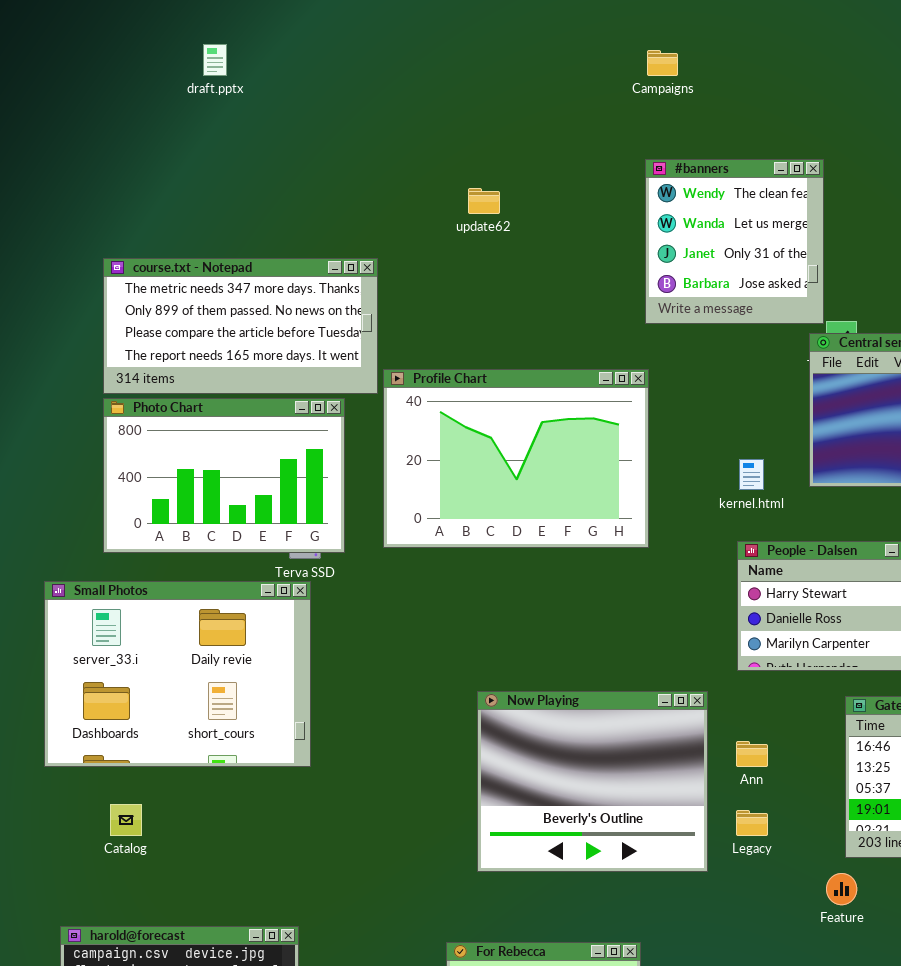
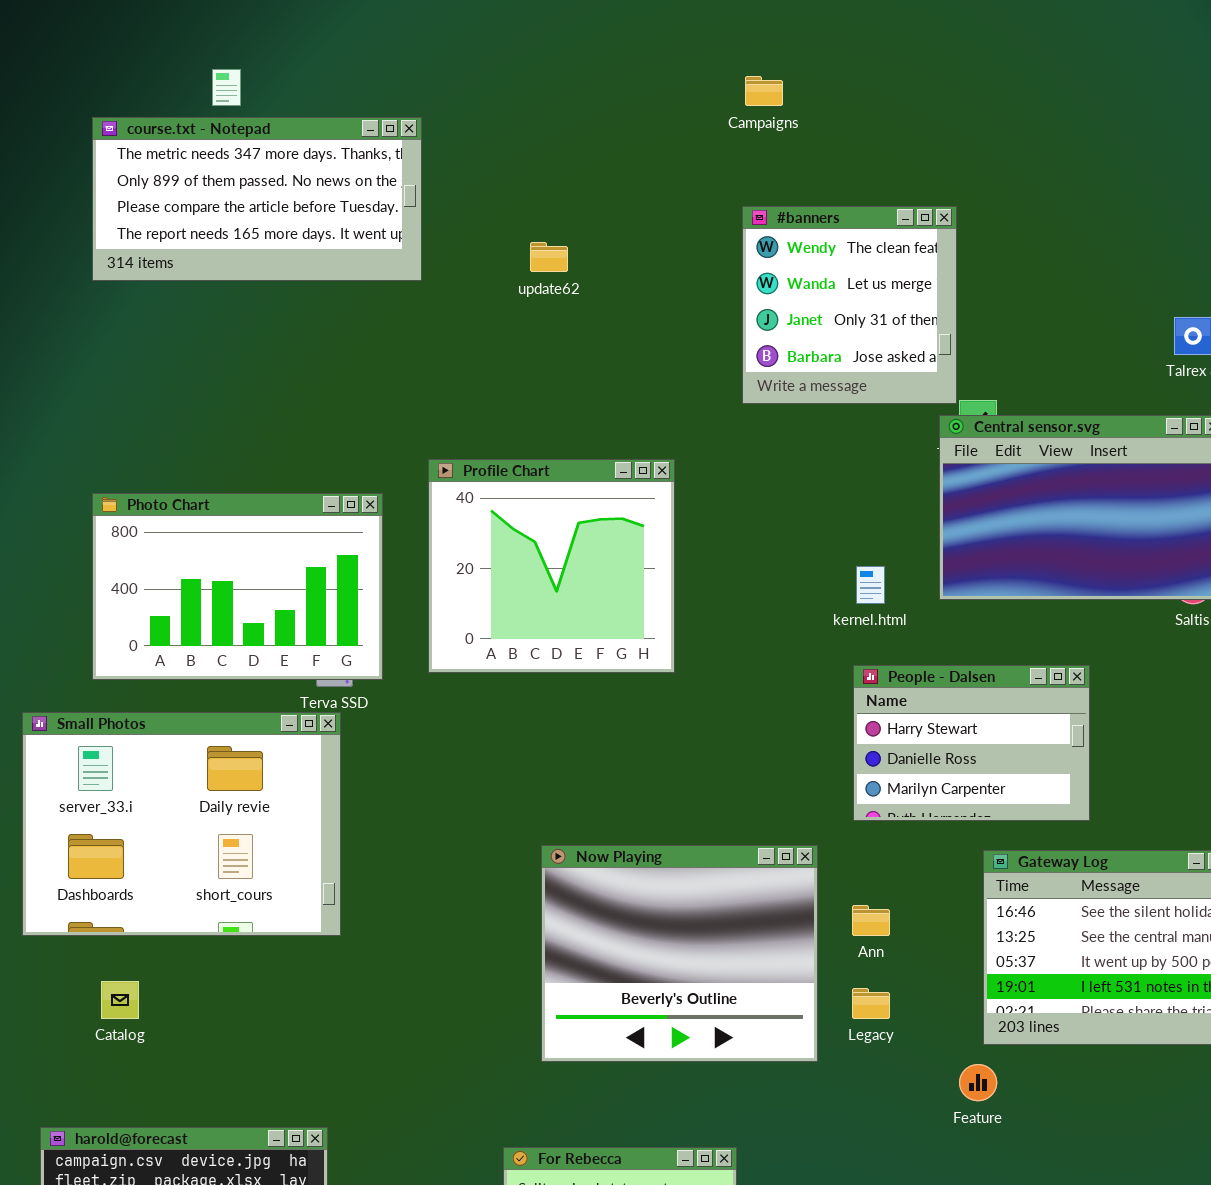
course.txt - Notepad: [103,258,378,394] -> [92,117,422,281], moved
Profile Chart: [383,369,649,548] -> [428,459,675,673], resized

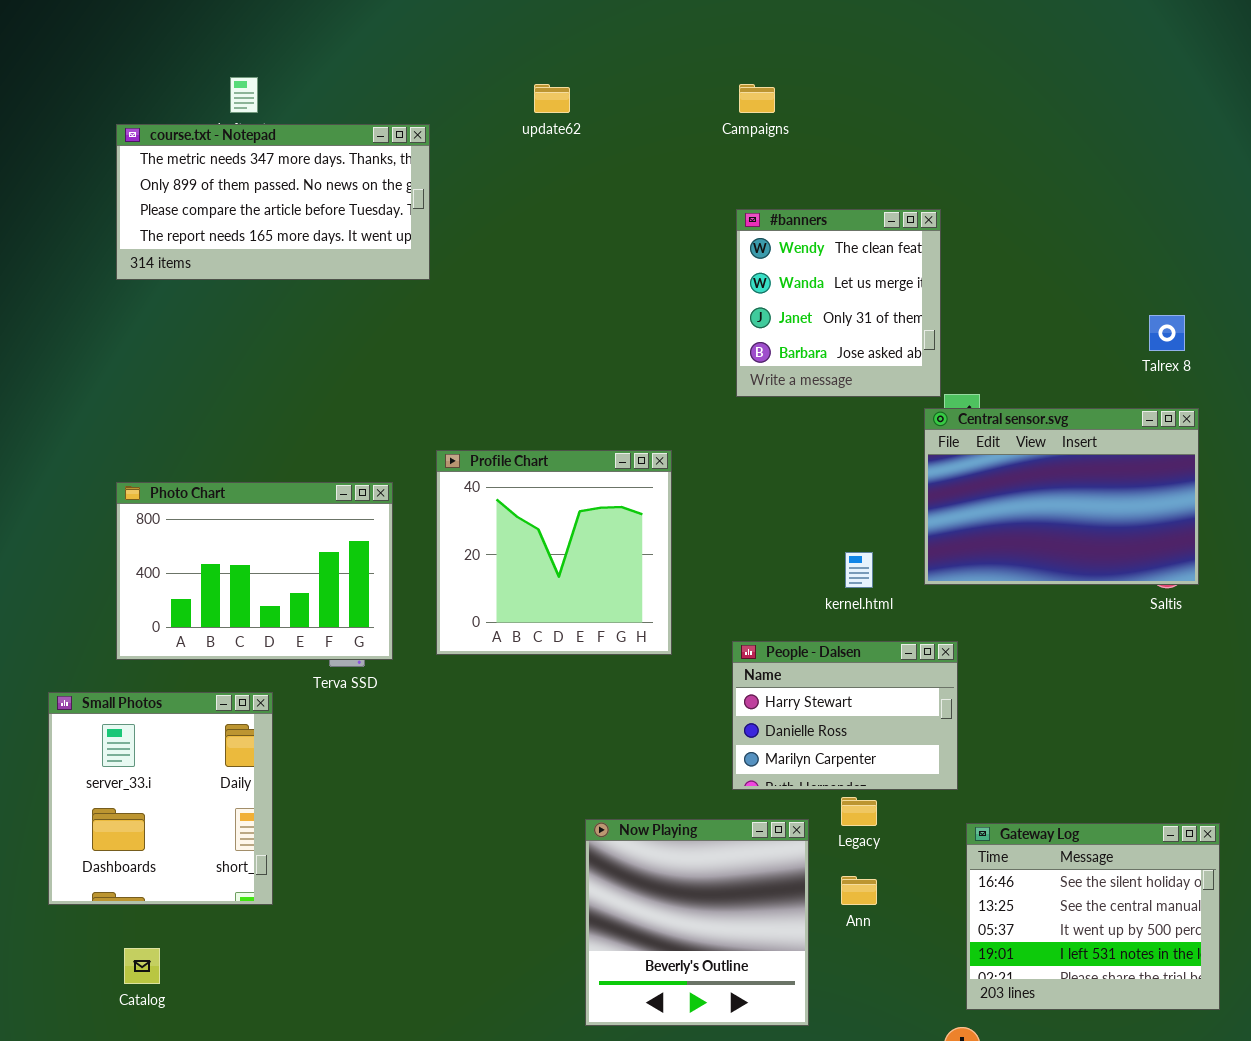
update62: [530,242,568,272] -> [534,84,570,113], moved
People - Dalsen: [853,665,1090,821] -> [732,641,958,790], moved
Small Photos: [22,712,341,936] -> [48,692,273,905], resized
Now Playing: [541,845,818,1062] -> [585,819,809,1026], resized
Legacy: [852,988,890,1019] -> [841,797,877,826], moved

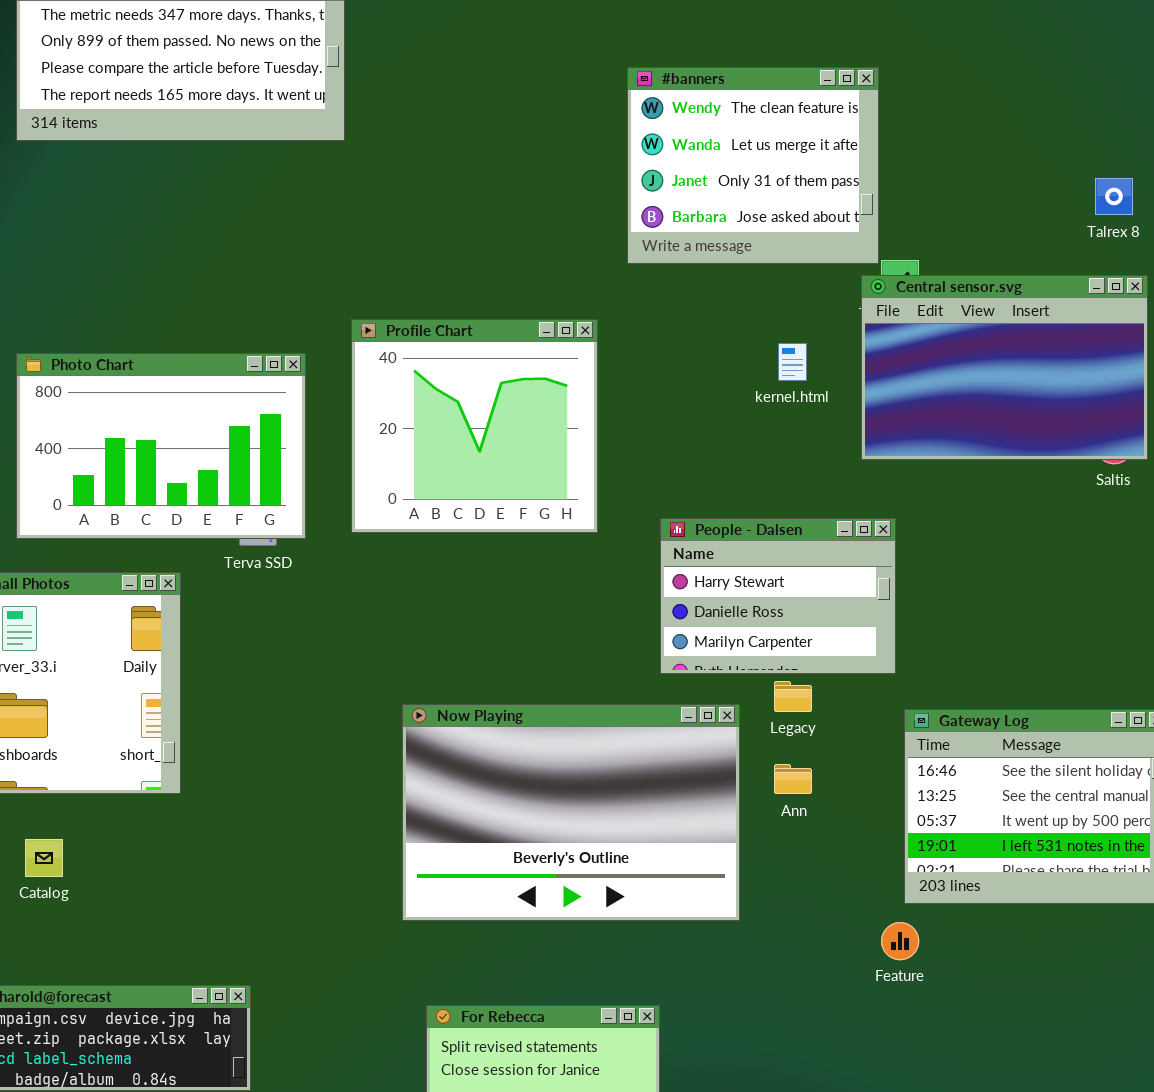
#banners: [736,209,941,397] -> [627,67,879,264], resized
kernel.html: [845,552,873,588] -> [778,343,807,381], moved
Now Playing: [585,819,809,1026] -> [402,704,740,921], resized

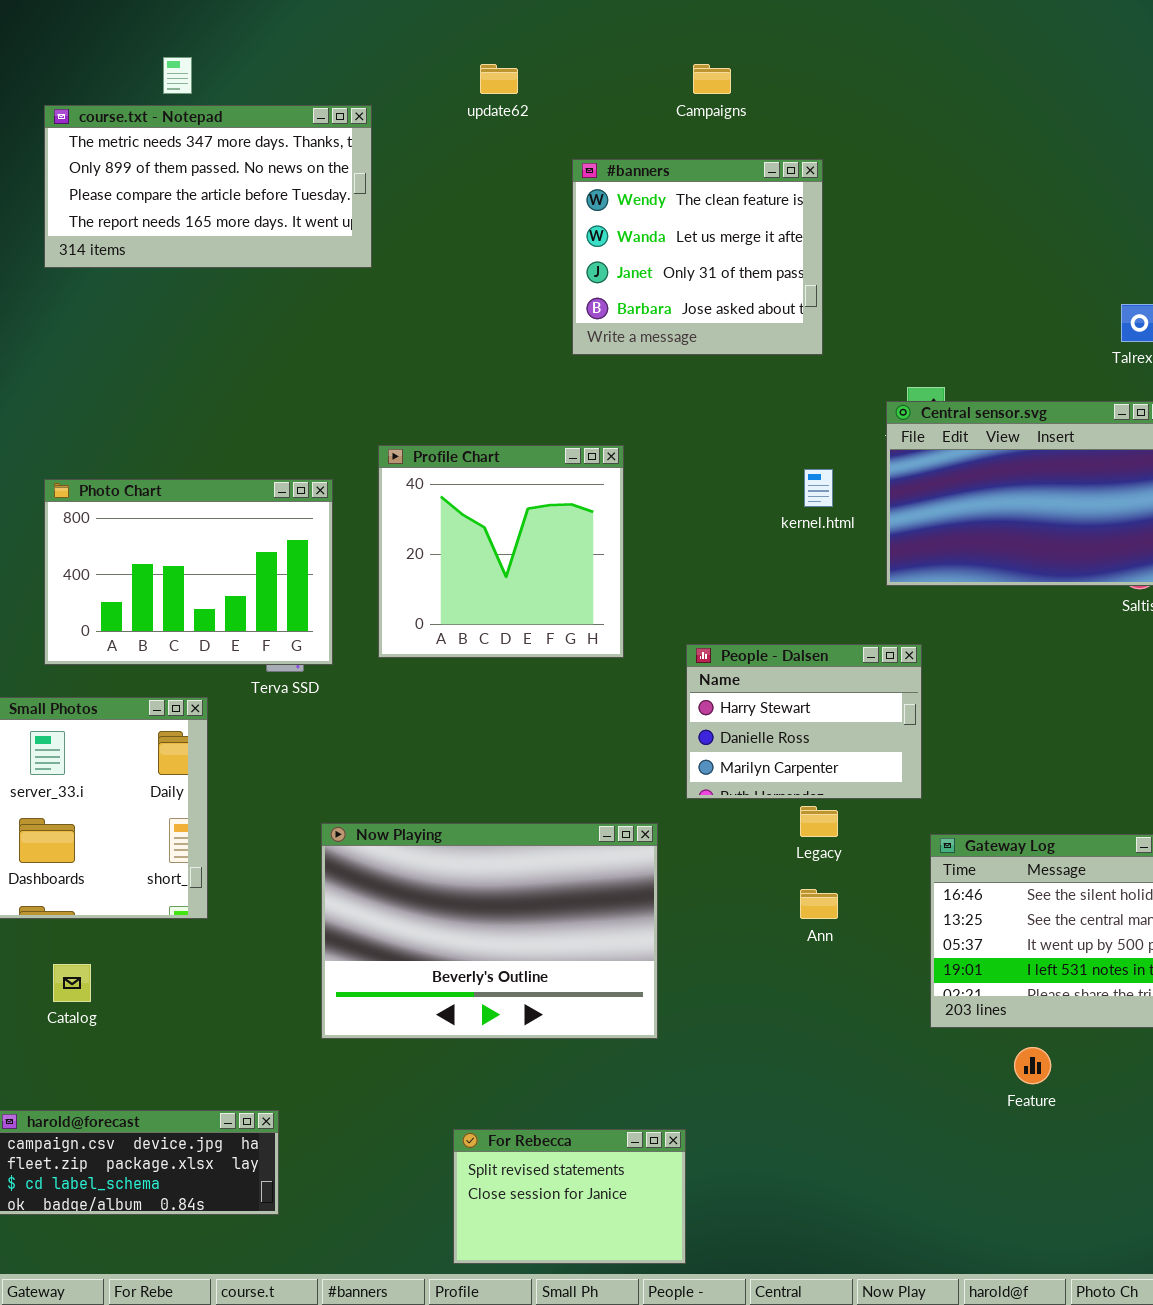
#banners: [627,67,879,264] -> [572,159,823,355], moved
Now Playing: [402,704,740,921] -> [321,823,658,1039], moved
Feature: [881,922,919,960] -> [1014,1047,1051,1084], moved

